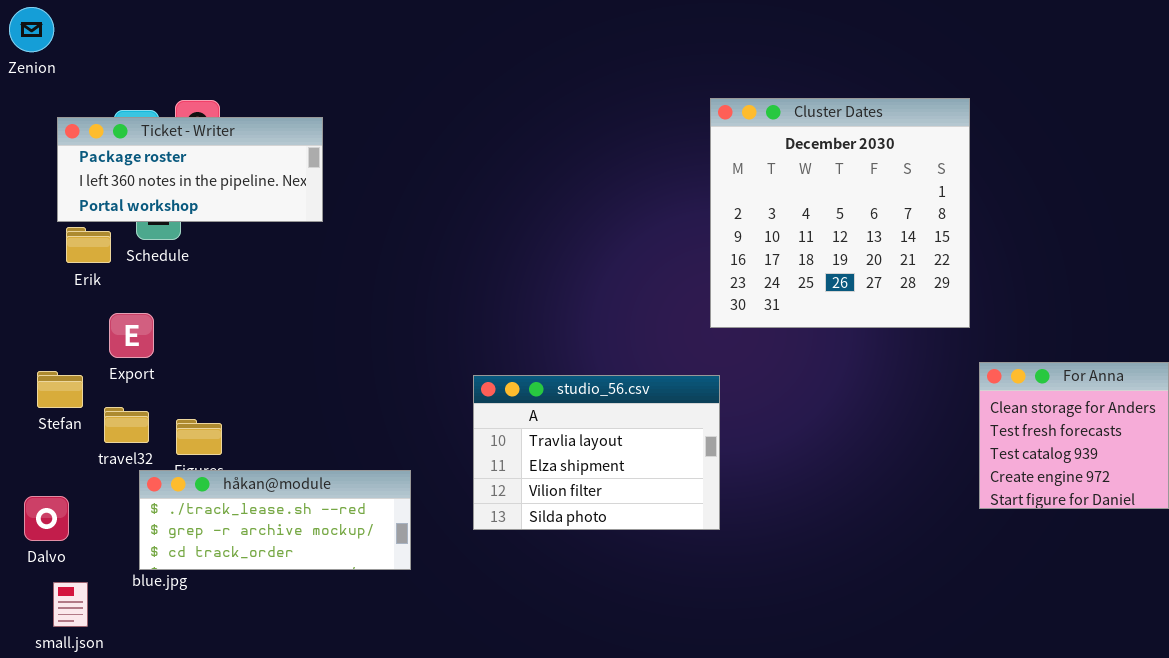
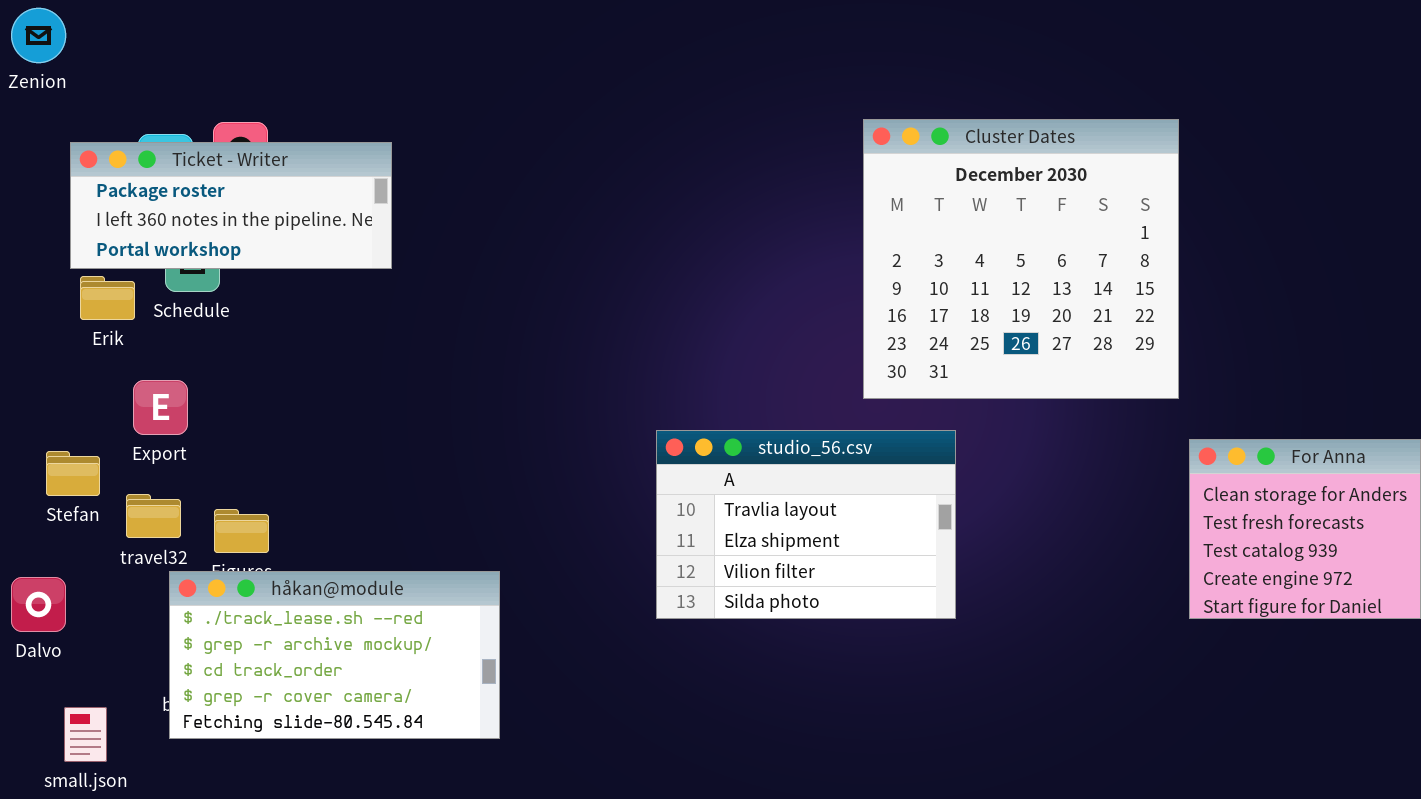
studio_56.csv: [473,375,720,530] -> [656,430,956,619], moved
håkan@module: [139,470,411,570] -> [169,571,500,739], resized
Dalvo: [24,496,69,541] -> [11,577,66,632], moved

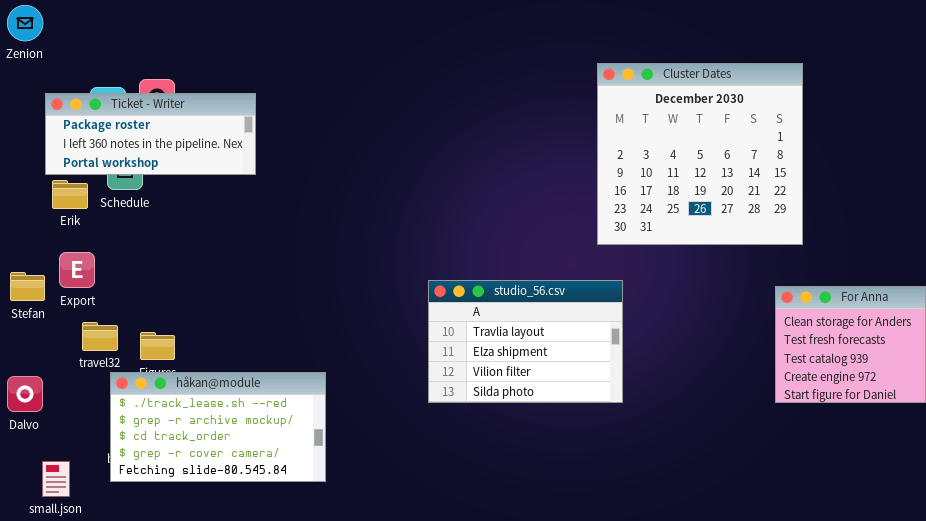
Cluster Dates: [863,119,1179,399] -> [597,63,803,245], moved
Export: [133,380,188,435] -> [59,252,95,288], moved
Stefan: [46,451,100,496] -> [10,272,45,301], moved

